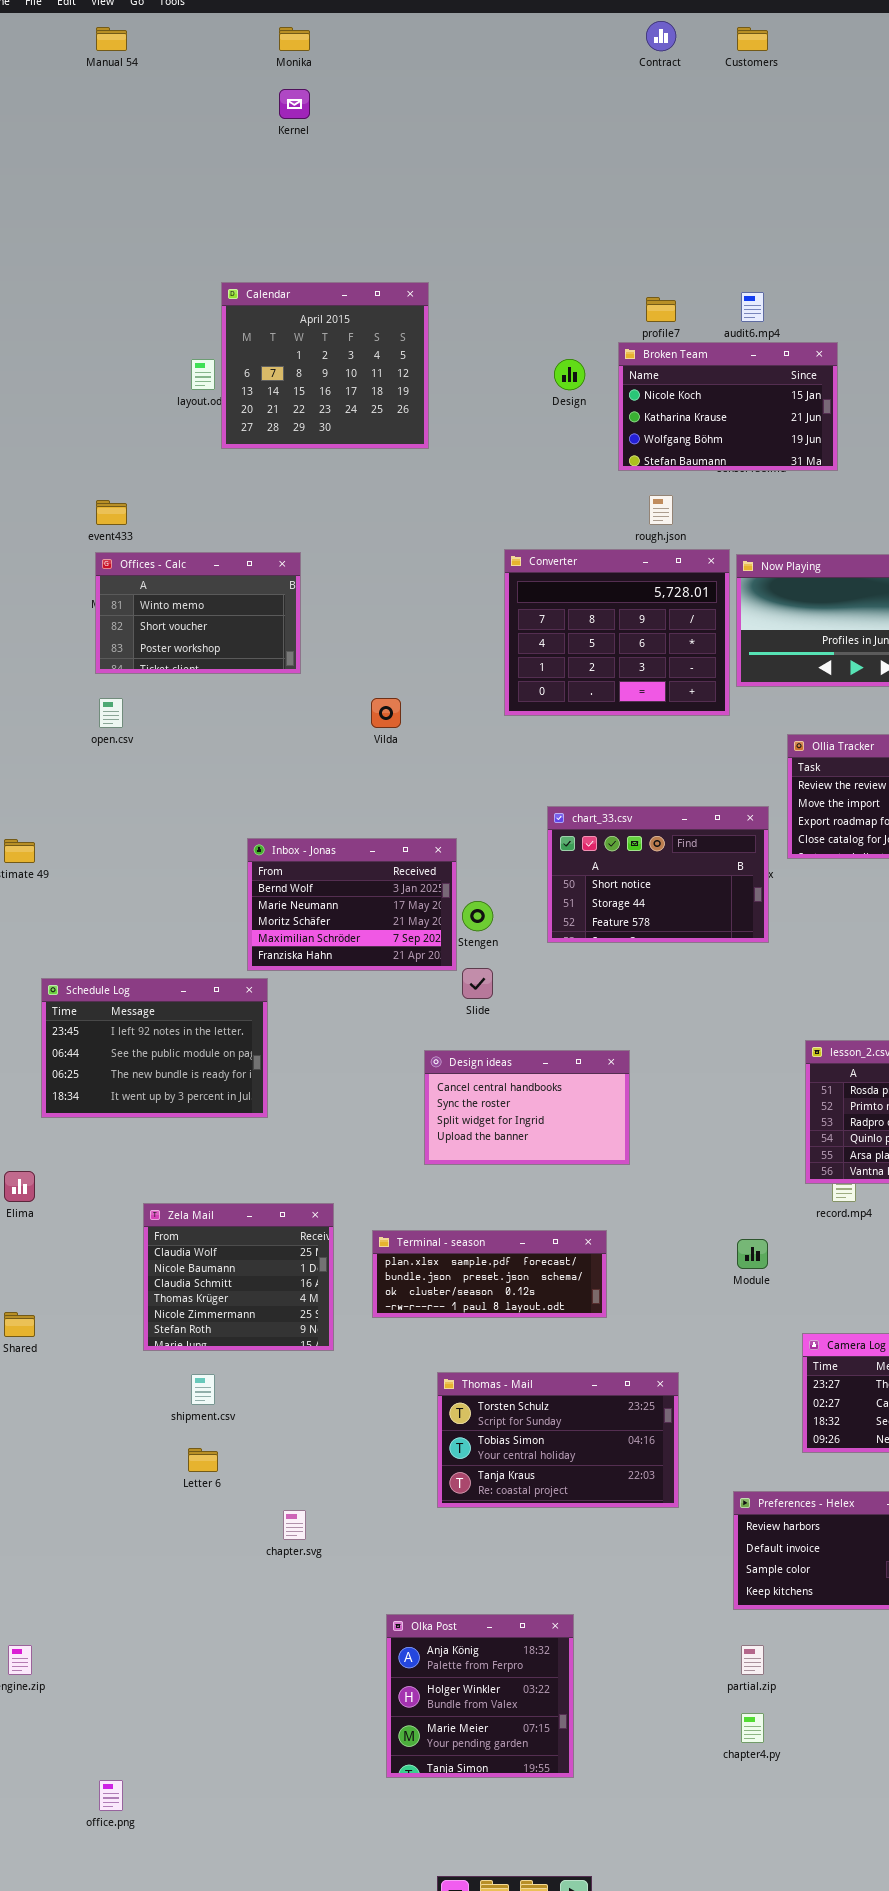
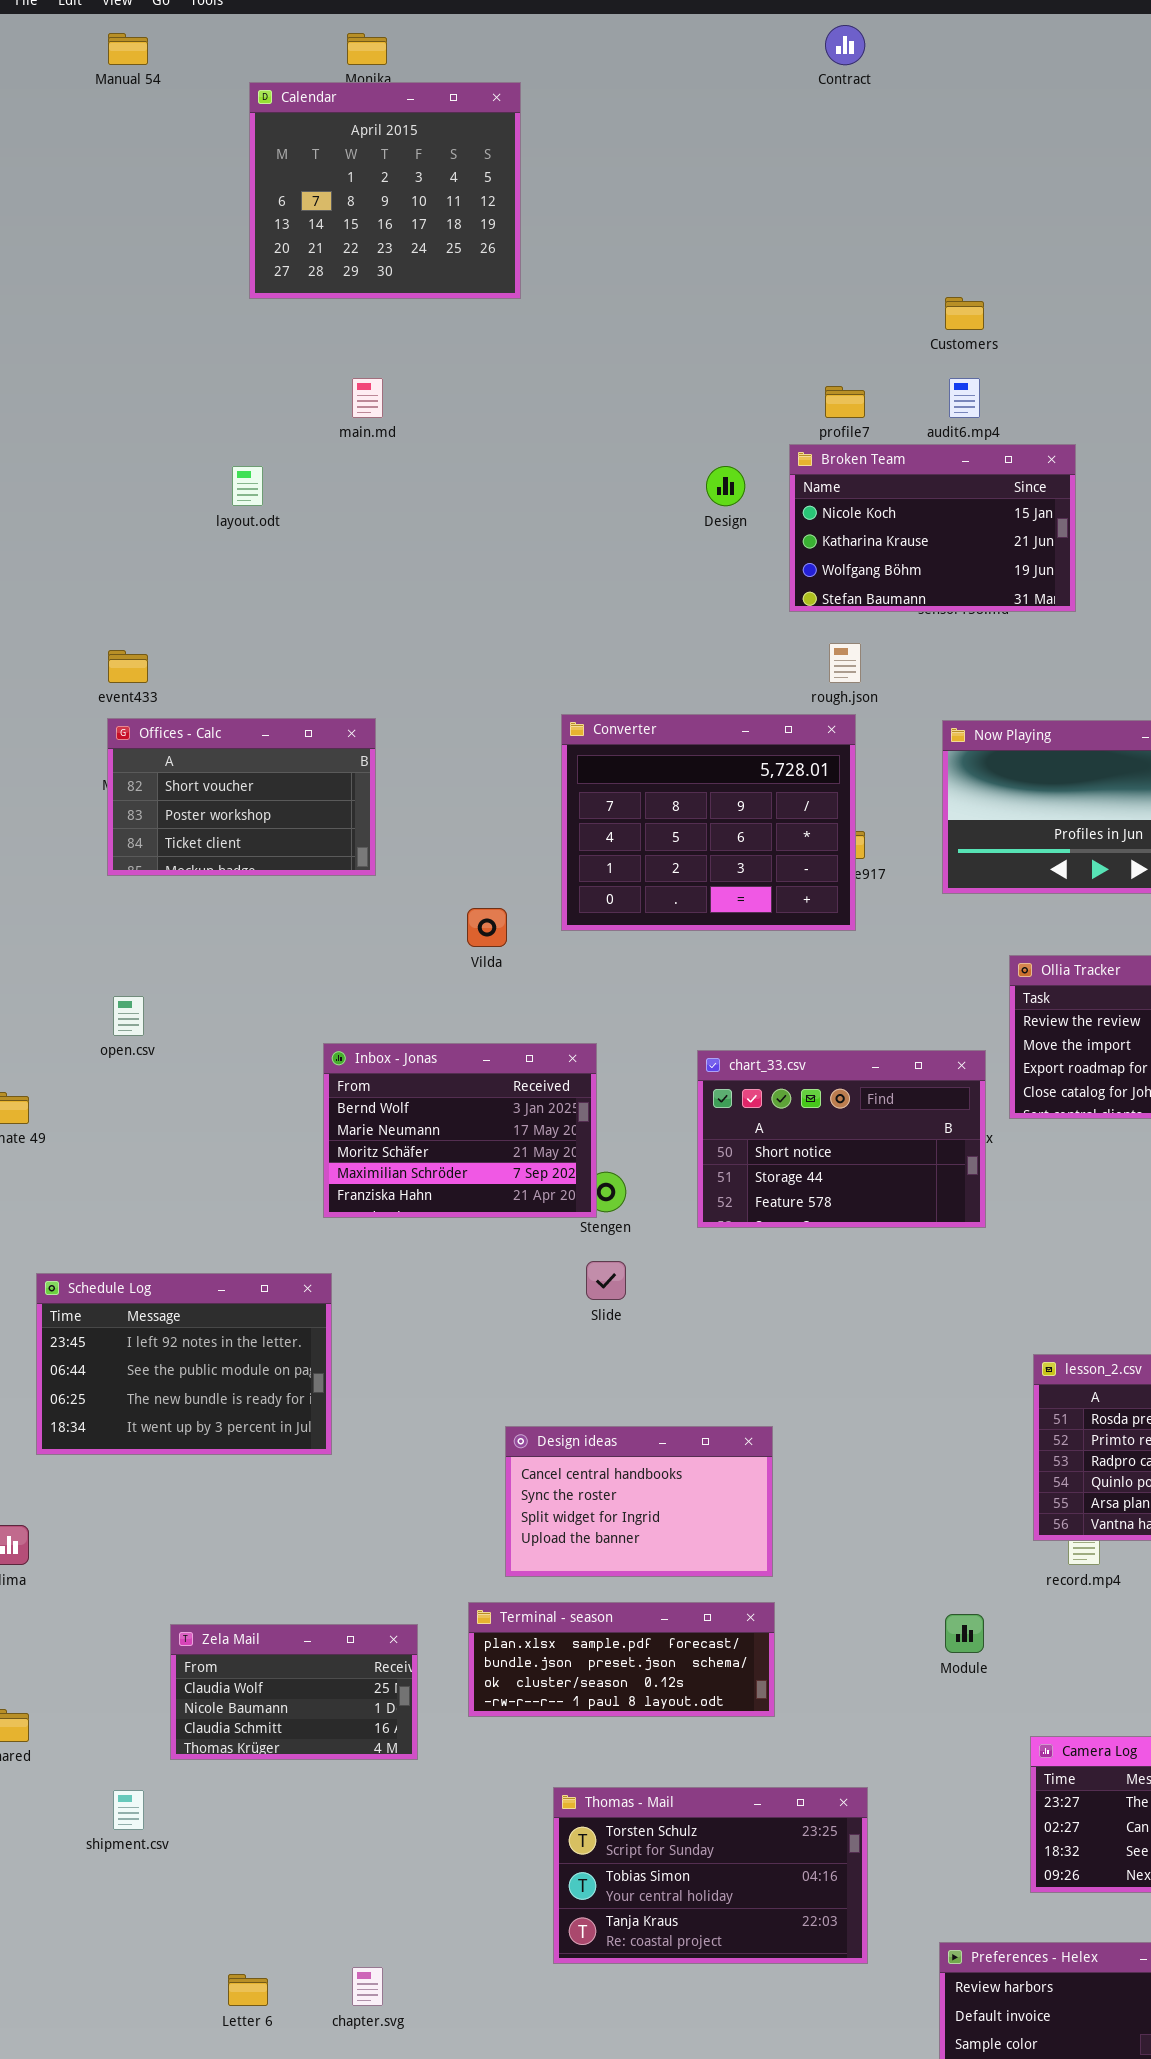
Customers: [737,27,768,51] -> [945,297,984,330], moved
Calendar: [221,282,429,449] -> [249,82,521,299], moved
Converter: [504,549,730,716] -> [561,714,856,931], moved
Offices - Calc: [95,552,301,674] -> [107,718,376,876], scrolled down 1 row
open.csv: [99,698,123,728] -> [113,996,144,1036], moved
Inbox - Jonas: [247,838,457,971] -> [323,1043,597,1218], moved
Design ideas: [424,1050,630,1165] -> [505,1426,773,1577], moved
Zela Mail: [143,1203,334,1351] -> [170,1624,418,1760], resized
shipment.csv: [191,1374,215,1405] -> [113,1790,144,1830], moved
Letter 6: [188,1448,218,1472] -> [228,1974,268,2006], moved

